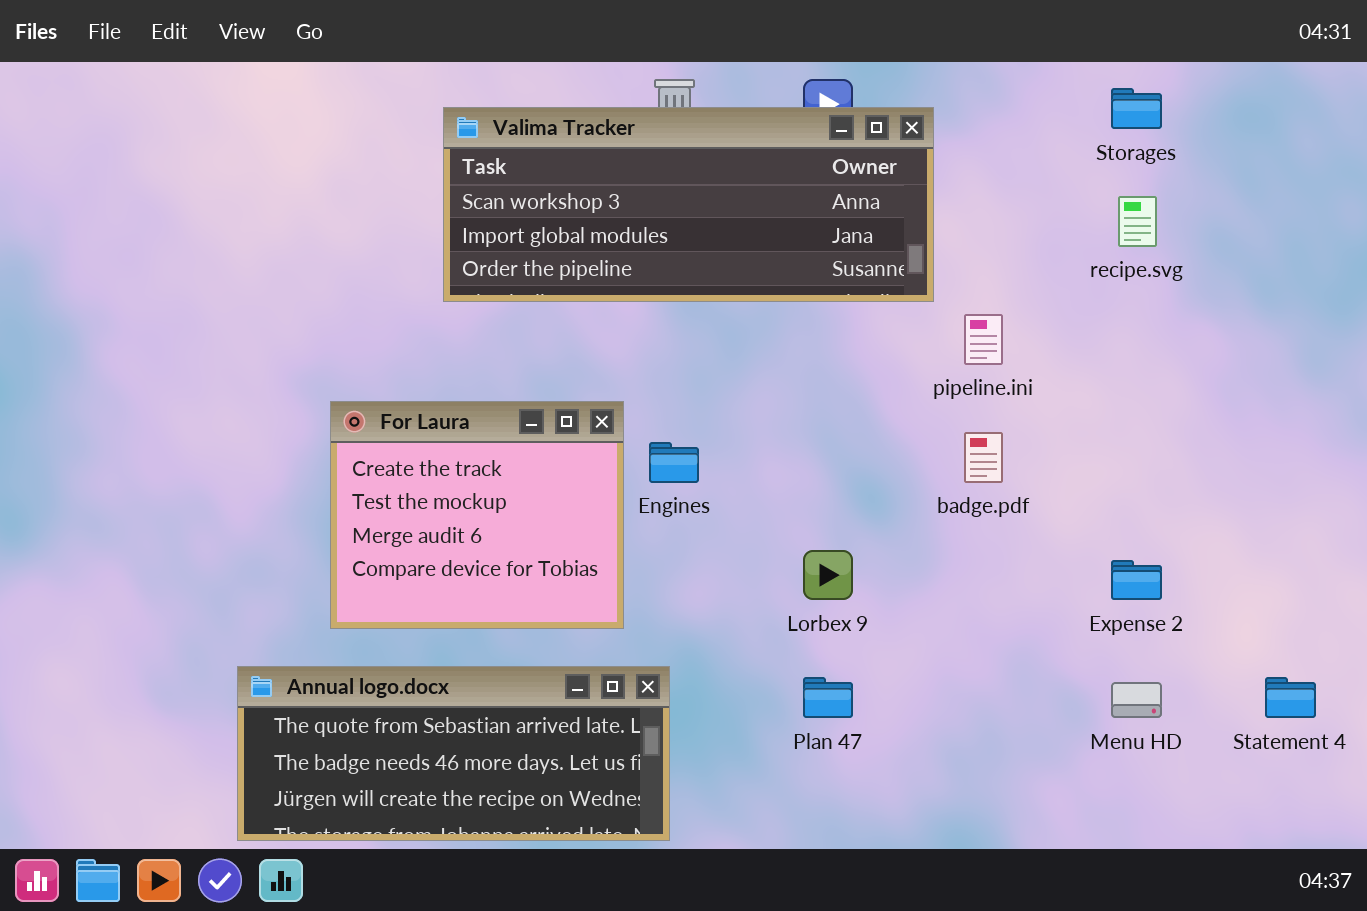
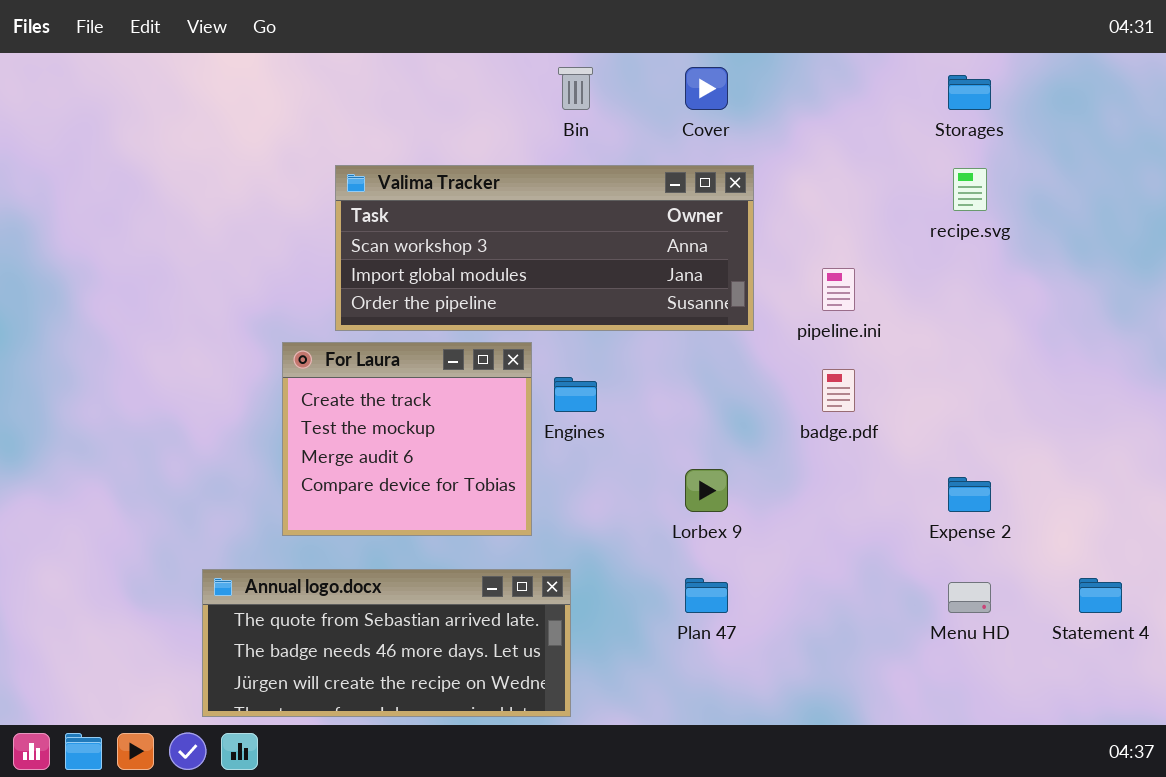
Valima Tracker: [443,107,934,302] -> [335,165,754,331], moved

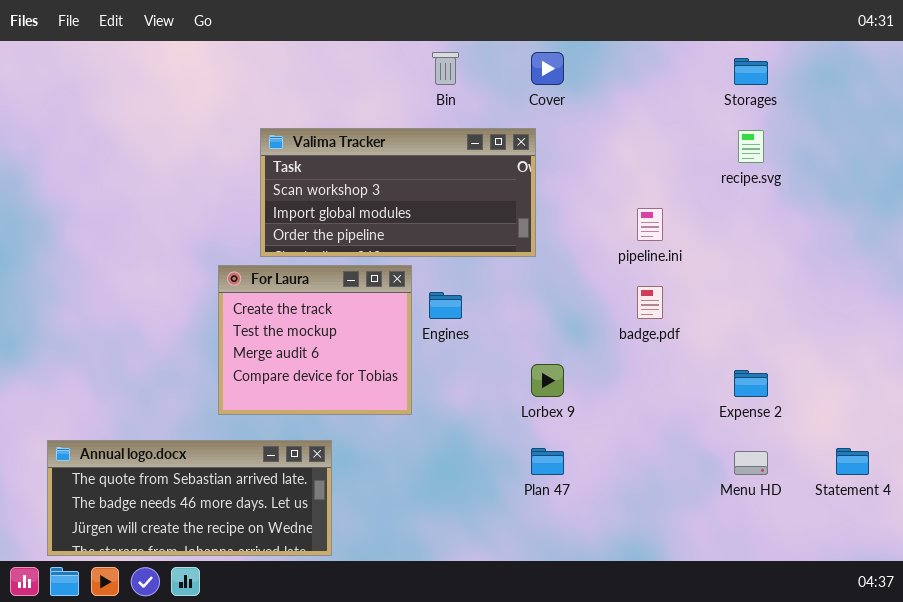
Valima Tracker: [335,165,754,331] -> [260,128,536,257], resized
Annual logo.docx: [202,569,571,717] -> [47,440,332,556], moved

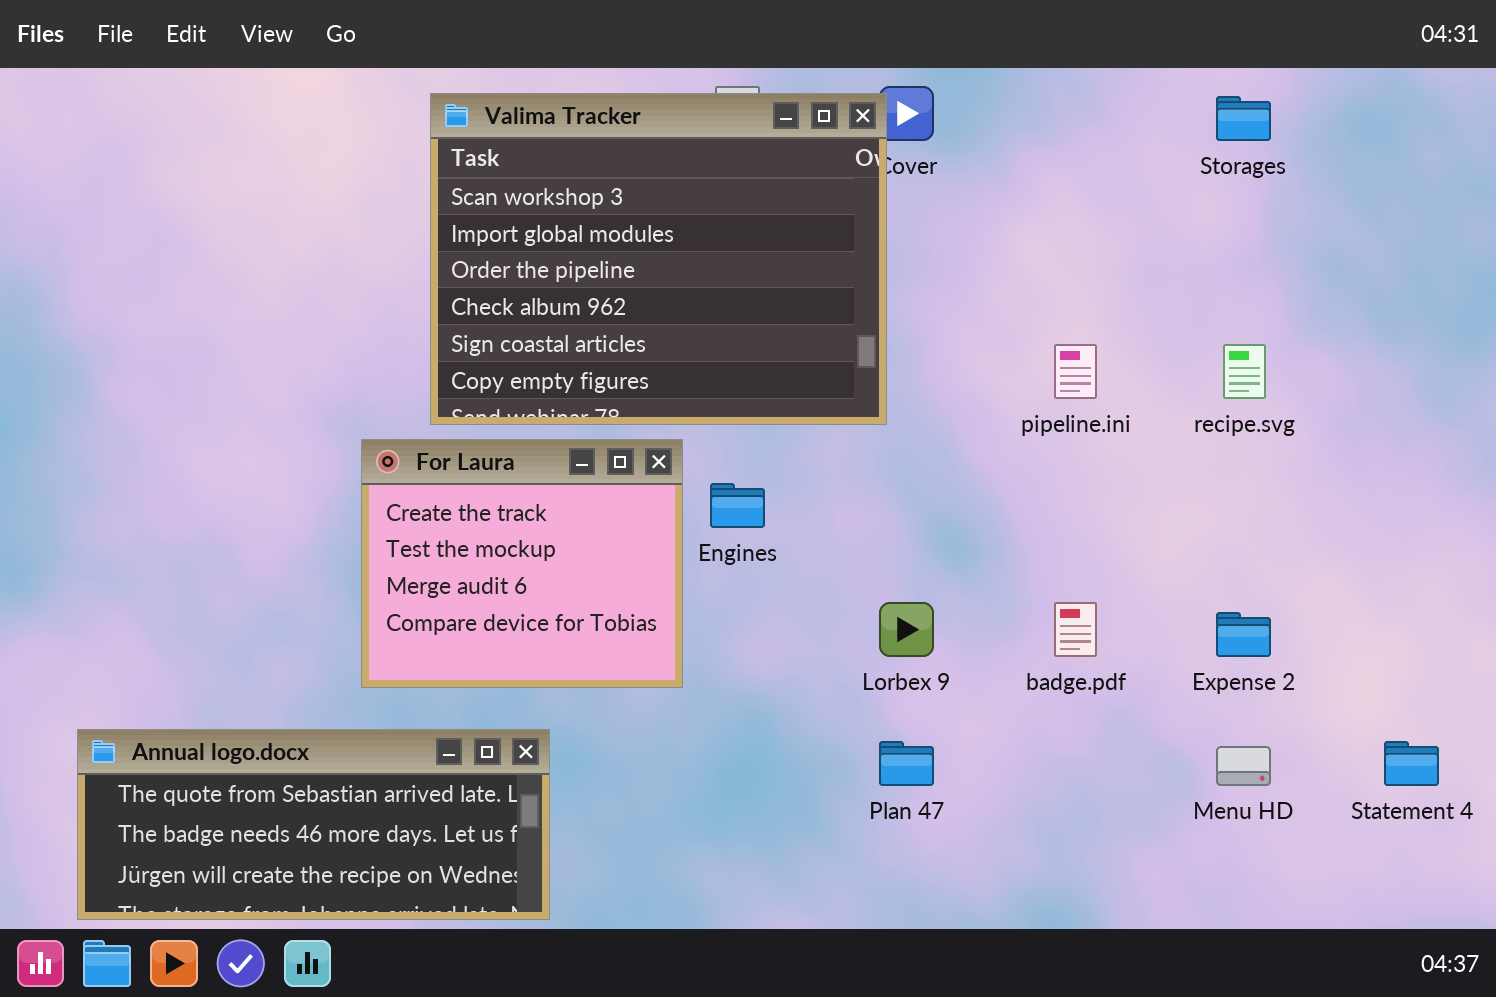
Valima Tracker: [260,128,536,257] -> [430,93,887,425], resized
recipe.svg: [738,130,764,163] -> [1223,344,1266,399], moved
badge.pdf: [637,286,663,319] -> [1054,602,1097,657], moved

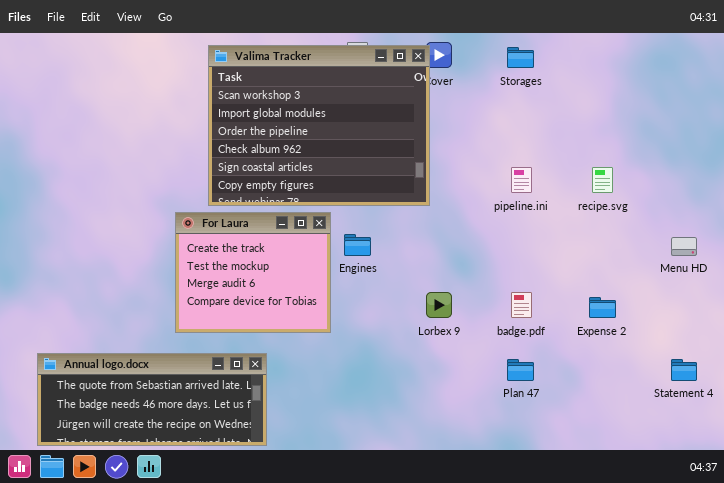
Storages: [1216,96,1271,141] -> [507,47,534,68], moved
Plan 47: [879,741,934,786] -> [507,359,534,381], moved
Menu HD: [1216,746,1271,786] -> [671,237,697,256], moved

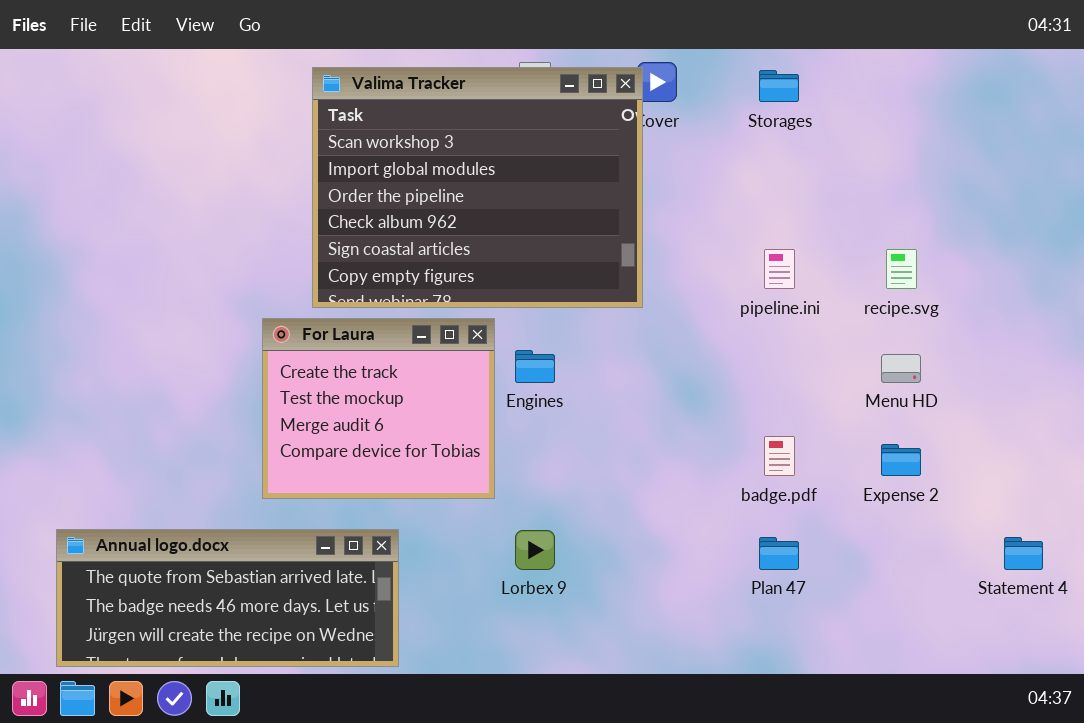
Menu HD: [671,237,697,256] -> [881,354,921,383], moved
Lorbex 9: [426,292,452,318] -> [515,530,555,570], moved

